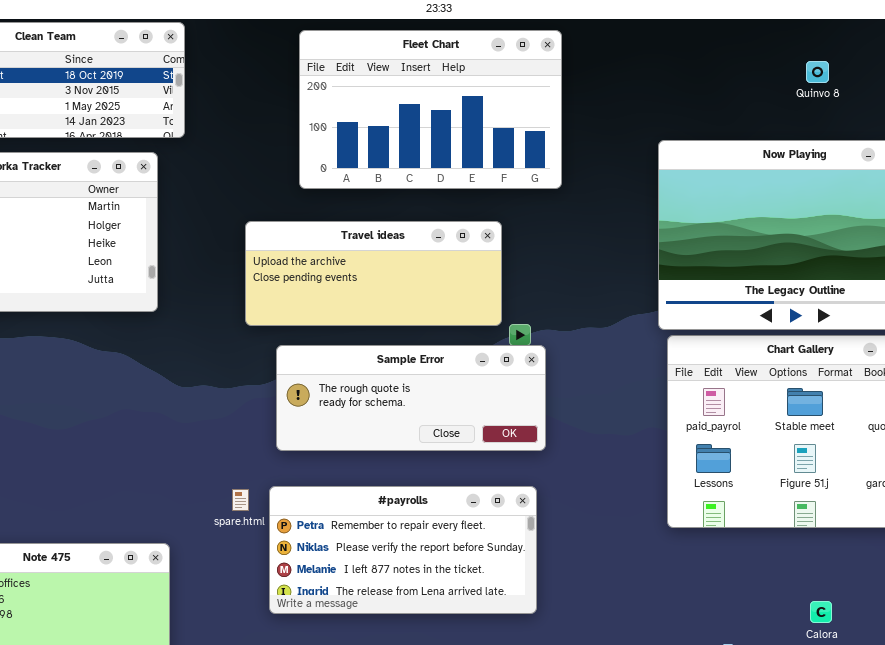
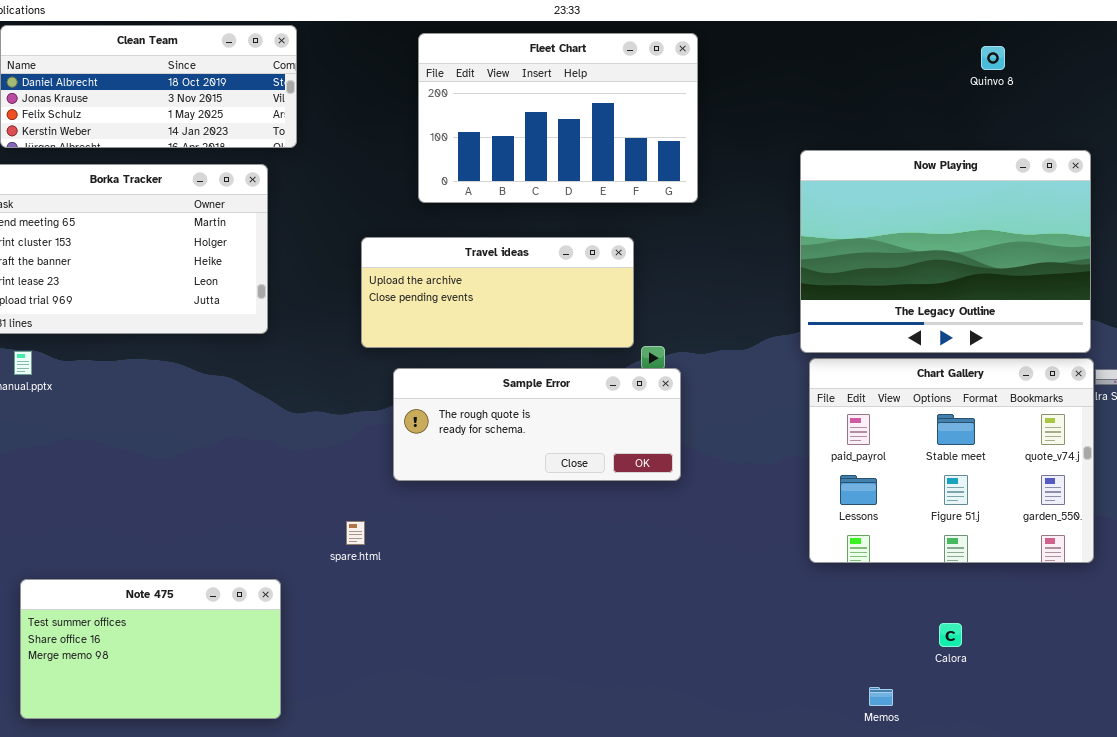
Quinvo 8: [806,61,829,83] -> [981,46,1005,70], moved
#payrolls: [269,486,537,614] -> none, closed
Calora: [810,601,832,623] -> [939,623,962,647], moved

